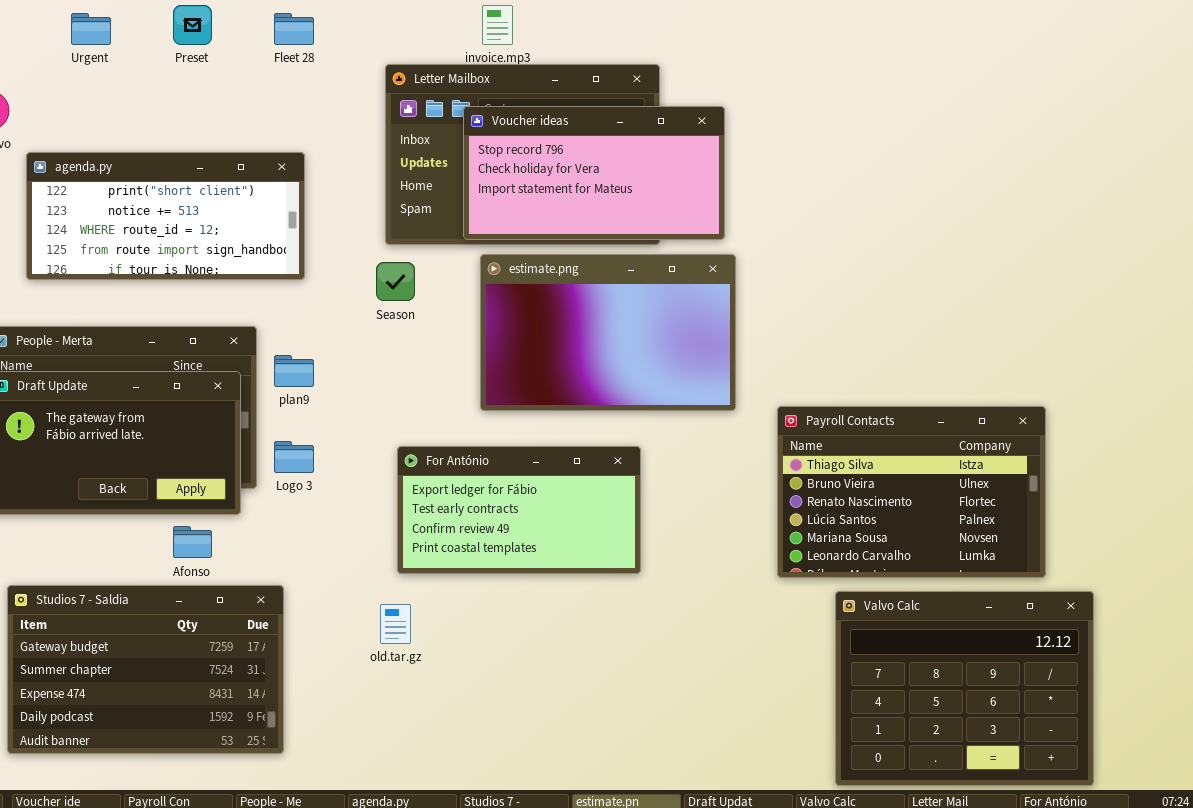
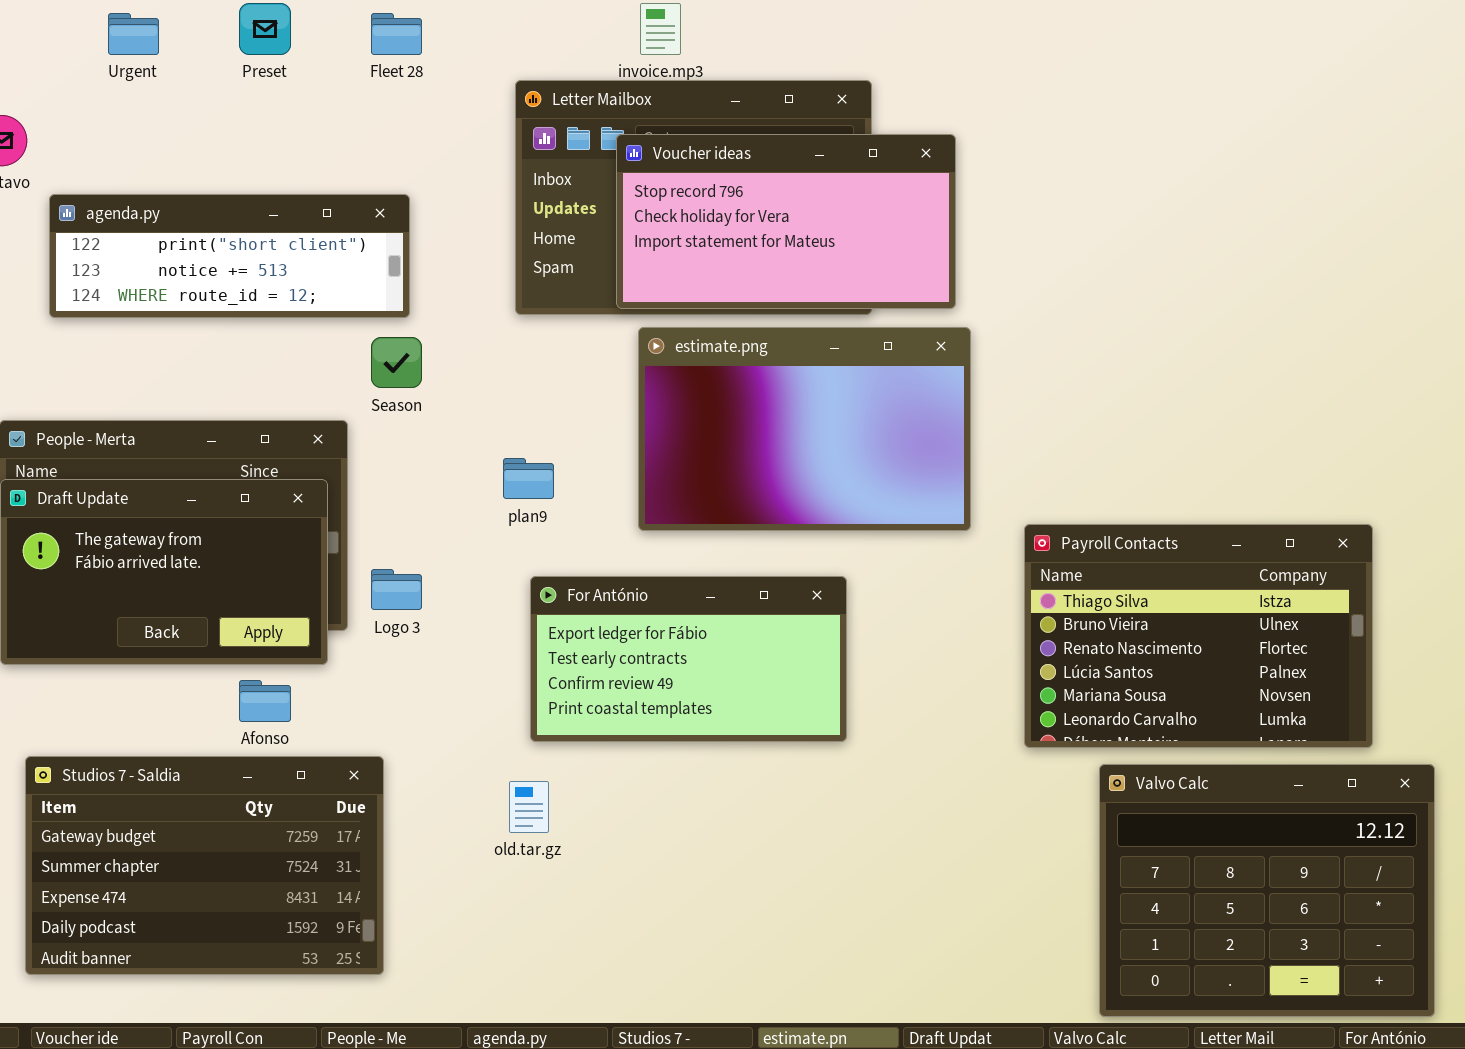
agenda.py: [26,152,305,280] -> [49,194,410,318], resized
Season: [376,262,415,301] -> [371,337,422,388], moved
plan9: [274,355,314,387] -> [503,458,554,499], moved

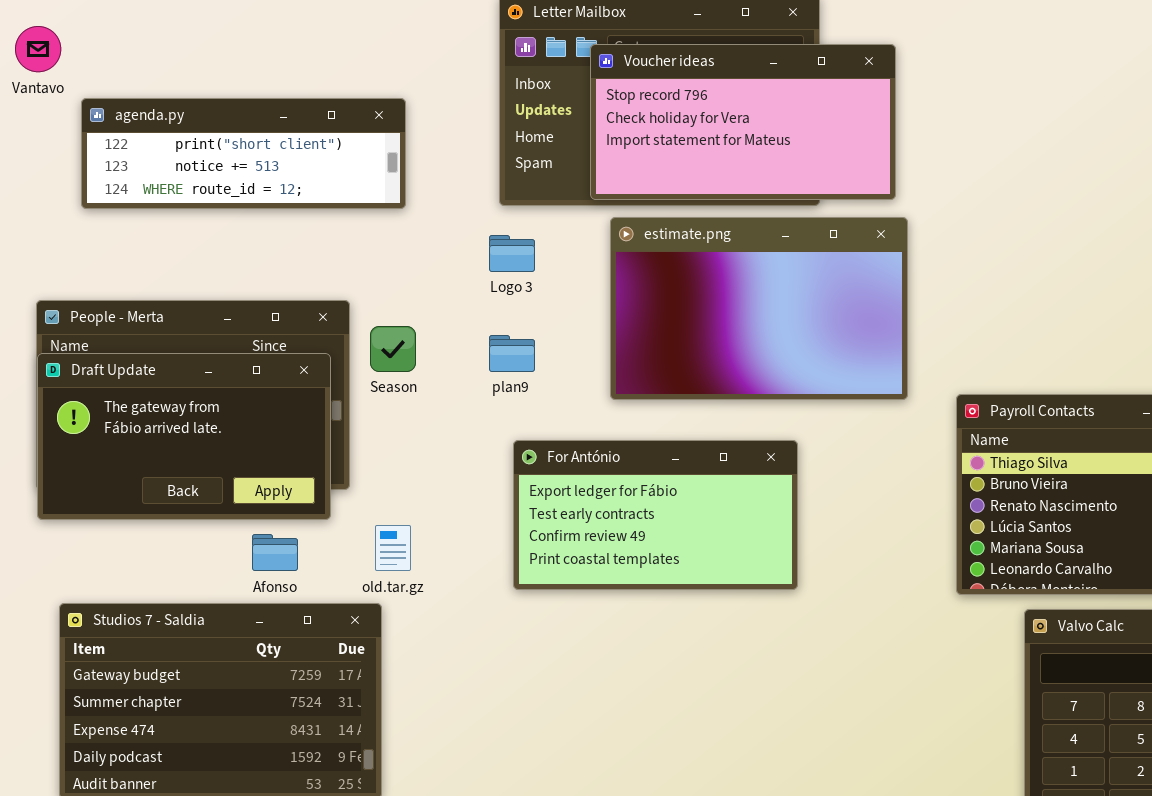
Season: [371,337,422,388] -> [370,326,416,372], moved
Logo 3: [371,569,422,610] -> [489,235,535,272], moved
old.tar.gz: [509,781,549,833] -> [375,525,411,571], moved

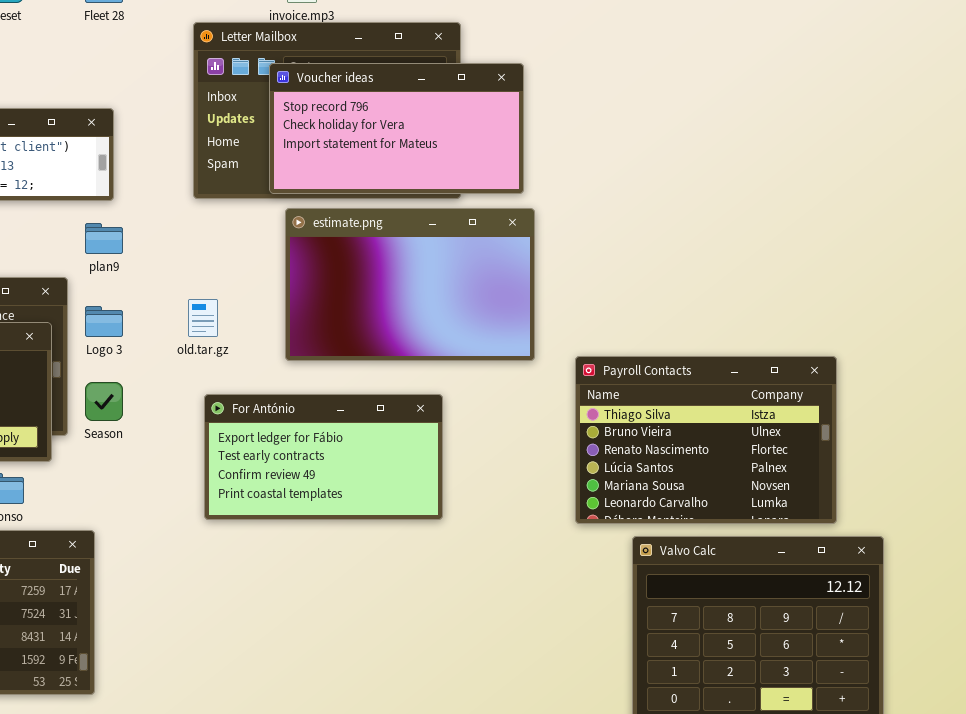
Logo 3: [489,235,535,272] -> [85,306,123,337], moved
Season: [370,326,416,372] -> [85,382,123,421], moved
plan9: [489,335,535,372] -> [85,223,123,254], moved
old.tar.gz: [375,525,411,571] -> [188,299,218,337], moved

